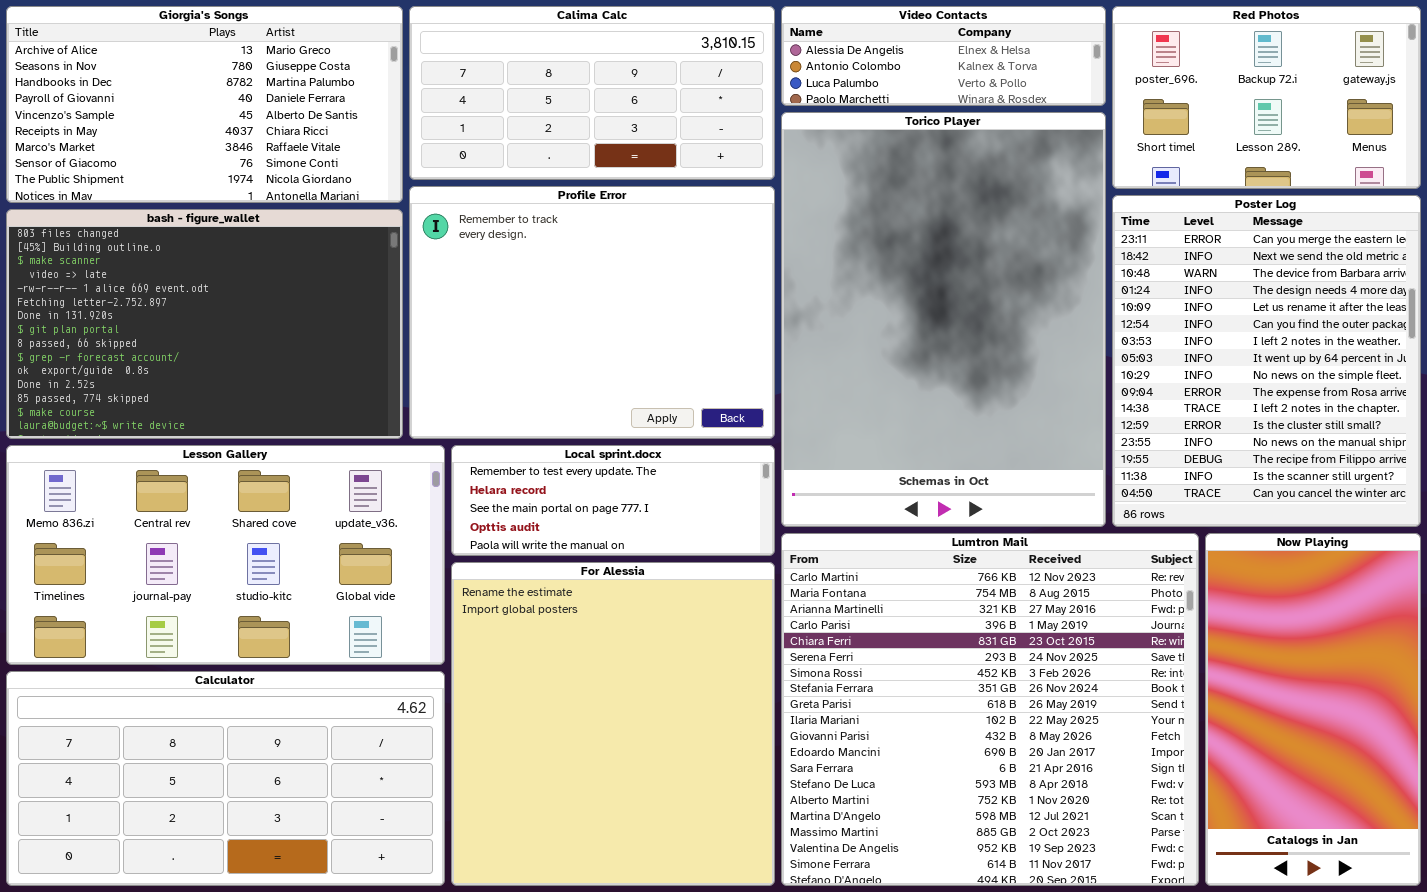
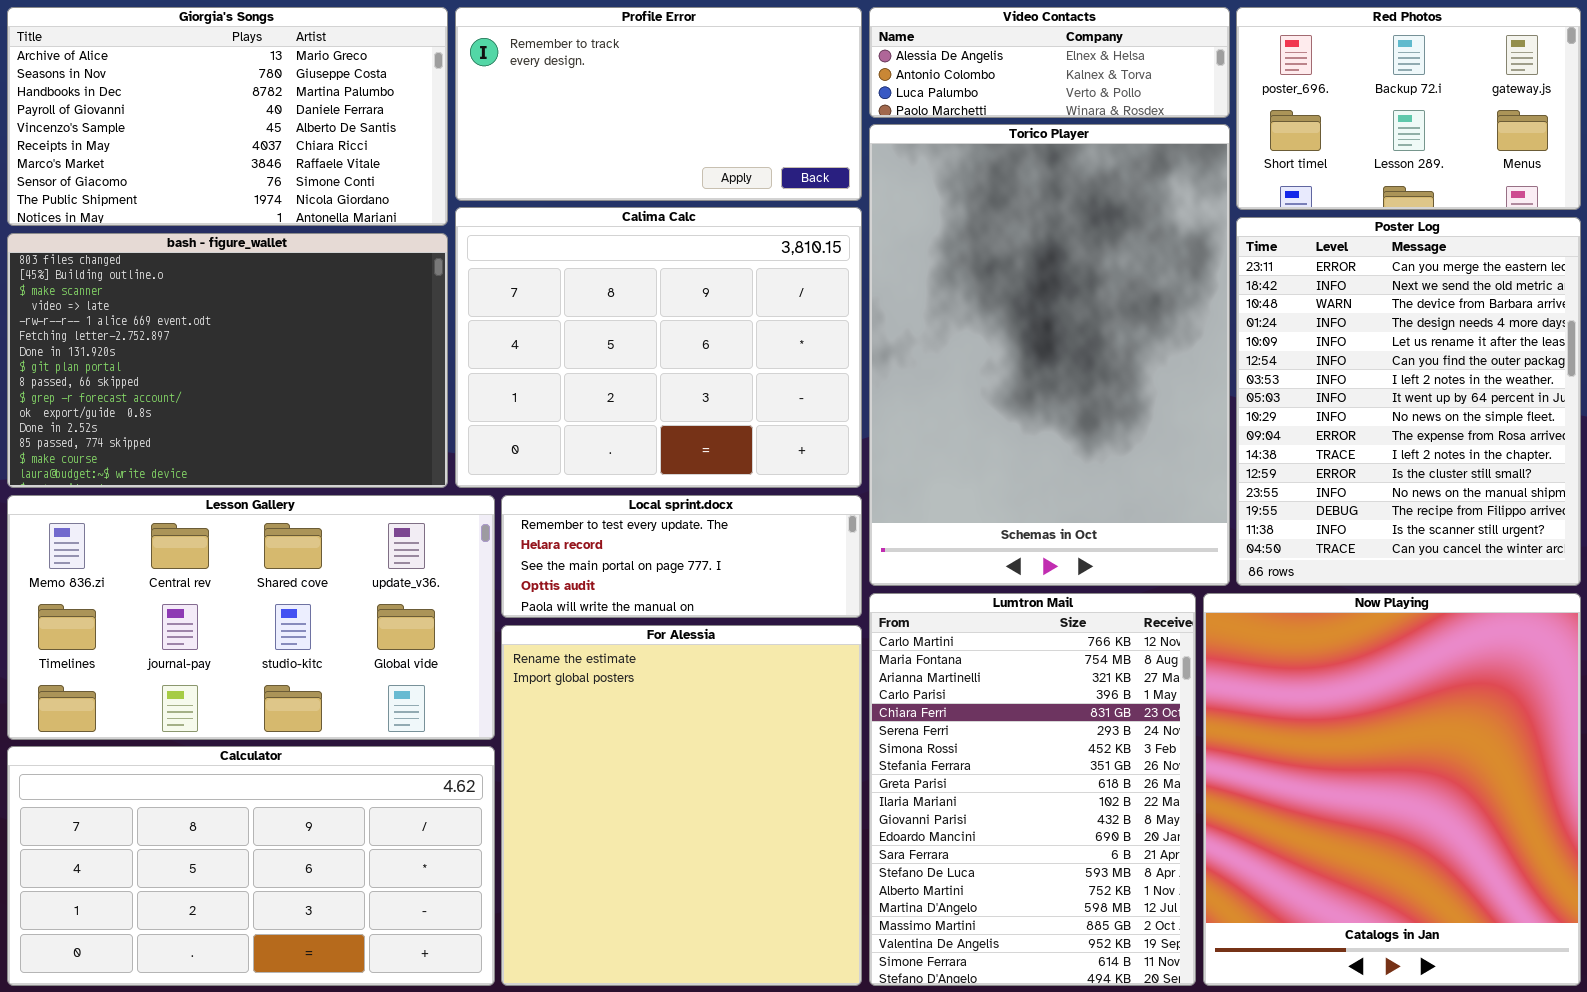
Calima Calc: [409,6,775,180] -> [455,207,862,488], moved, resized
Profile Error: [409,186,775,439] -> [455,7,862,201], moved, resized
Lumtron Mail: [781,533,1199,886] -> [869,593,1196,986], resized
Now Playing: [1205,533,1421,886] -> [1203,593,1581,986], resized

